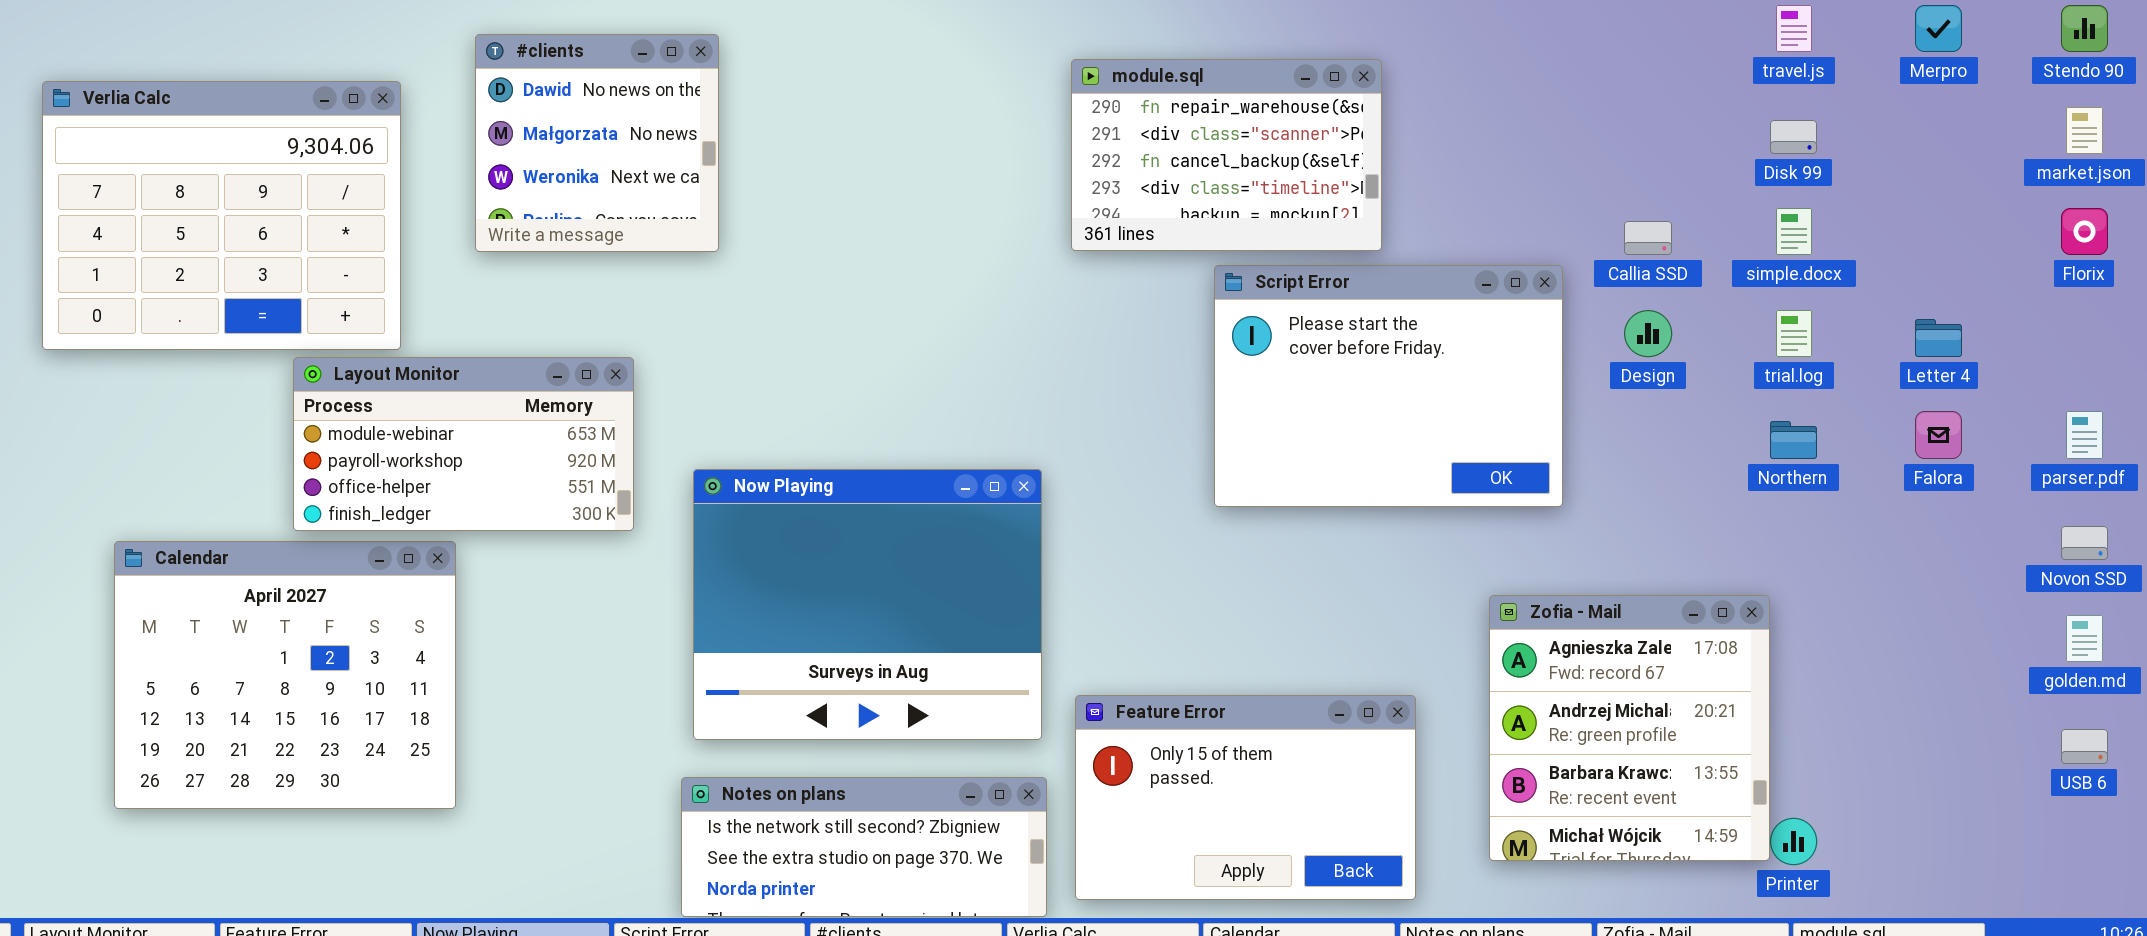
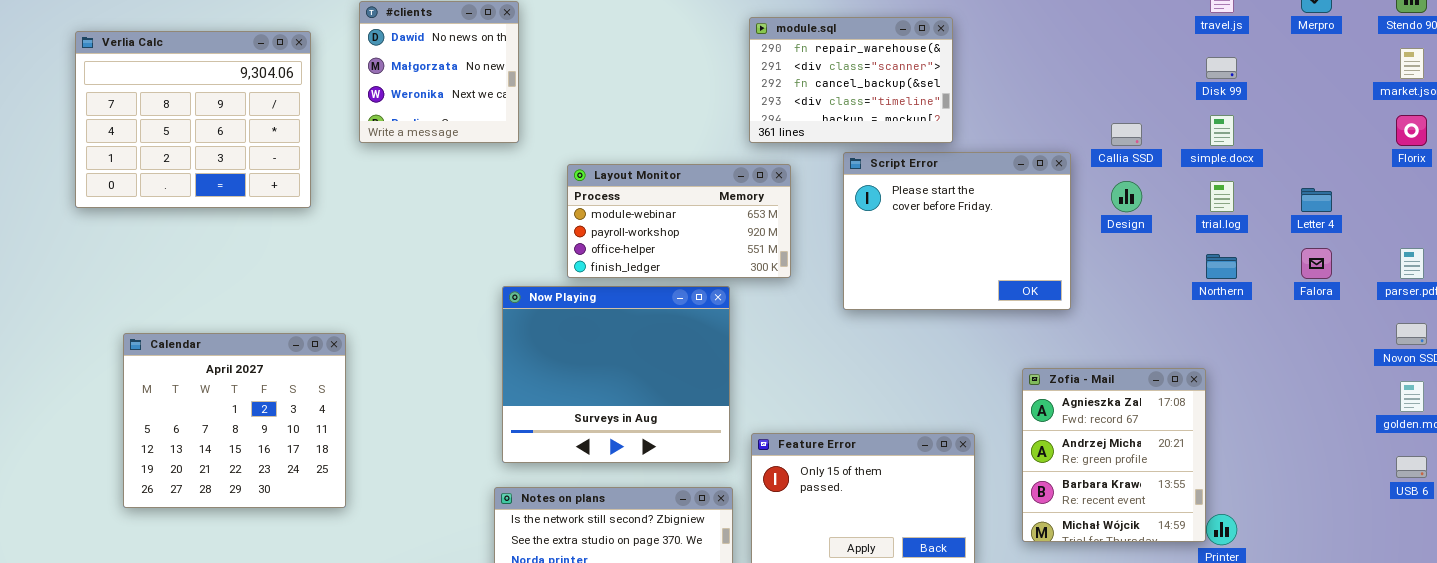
Layout Monitor: [293,357,634,531] -> [567,164,791,278], moved

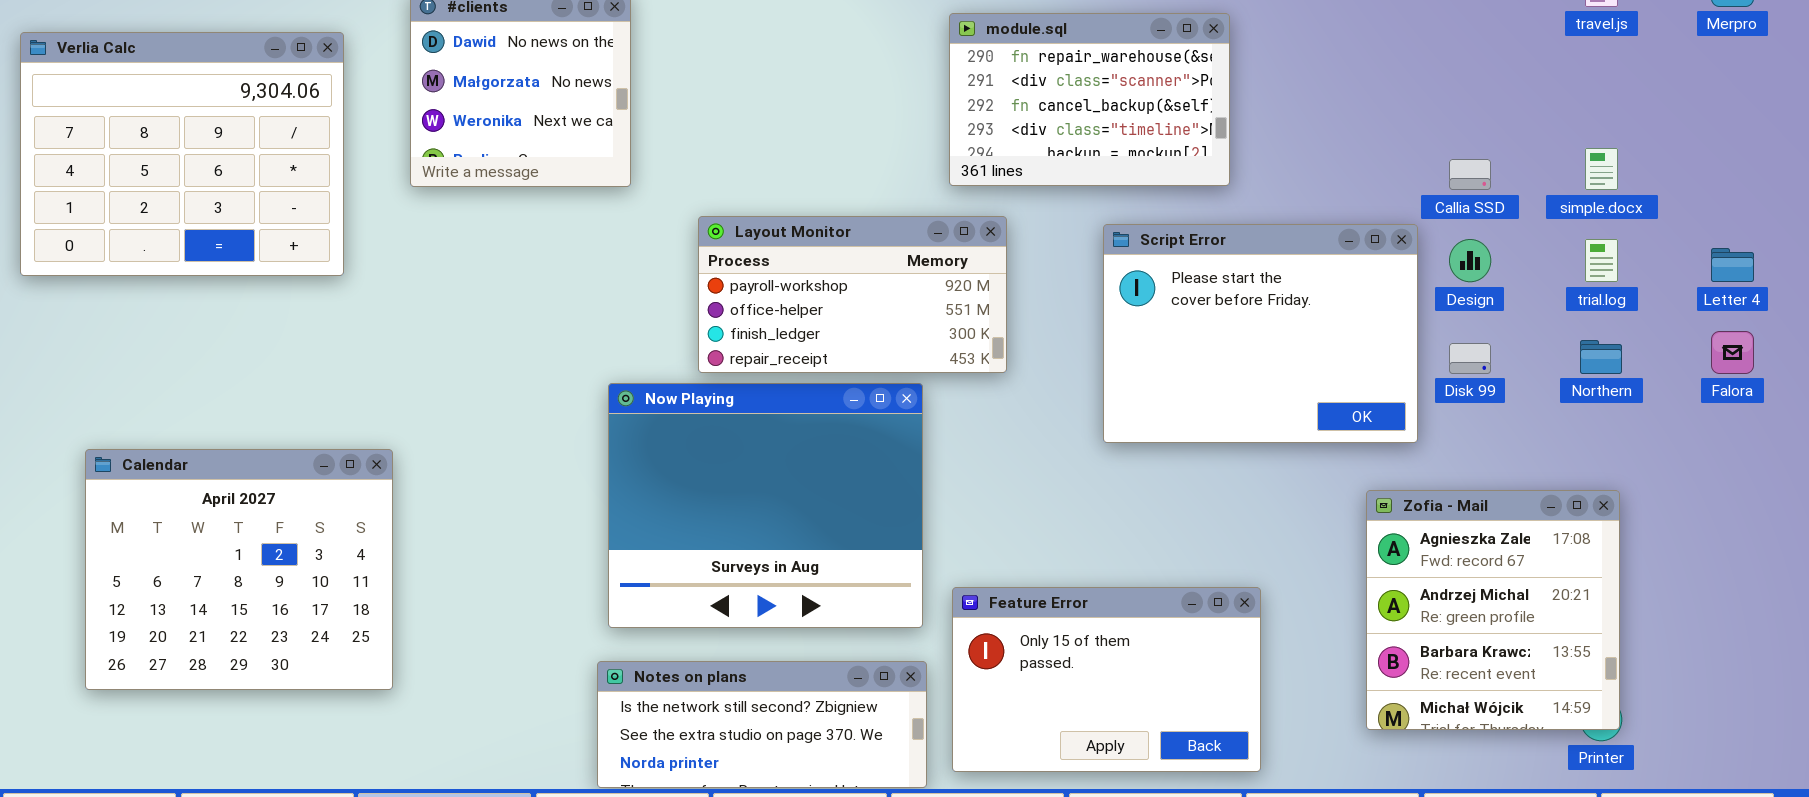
Disk 99: [1206,57,1237,79] -> [1449,343,1491,374], moved
Script Error: [843,152,1071,310] -> [1103,224,1418,443], moved
Layout Monitor: [567,164,791,278] -> [698,216,1007,373], scrolled down 1 row
Zofia - Mail: [1022,368,1206,542] -> [1366,490,1620,730], moved

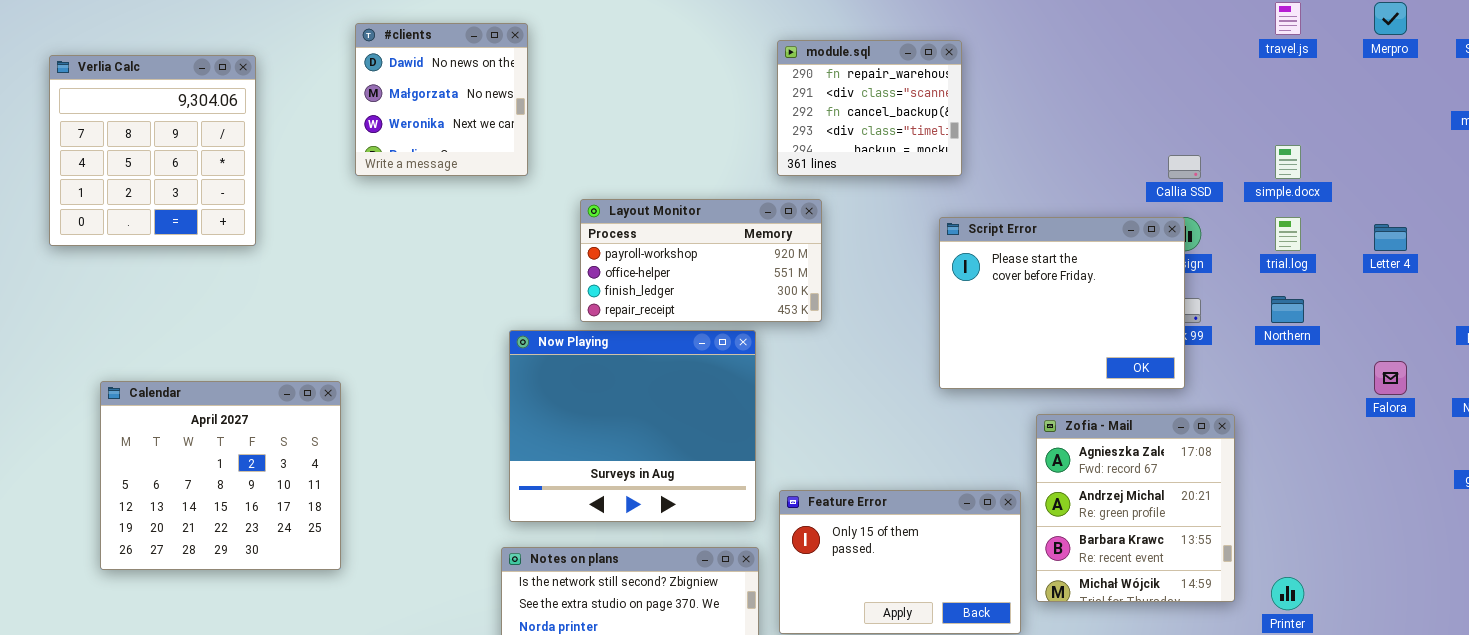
module.sql: [949,13,1230,186] -> [777,40,962,176], resized
Verlia Calc: [20,32,344,276] -> [49,55,256,246], resized
Script Error: [1103,224,1418,443] -> [939,217,1185,389], moved
Falora: [1711,331,1754,374] -> [1374,361,1407,395], moved
Zofia - Mail: [1366,490,1620,730] -> [1036,414,1235,602], moved

